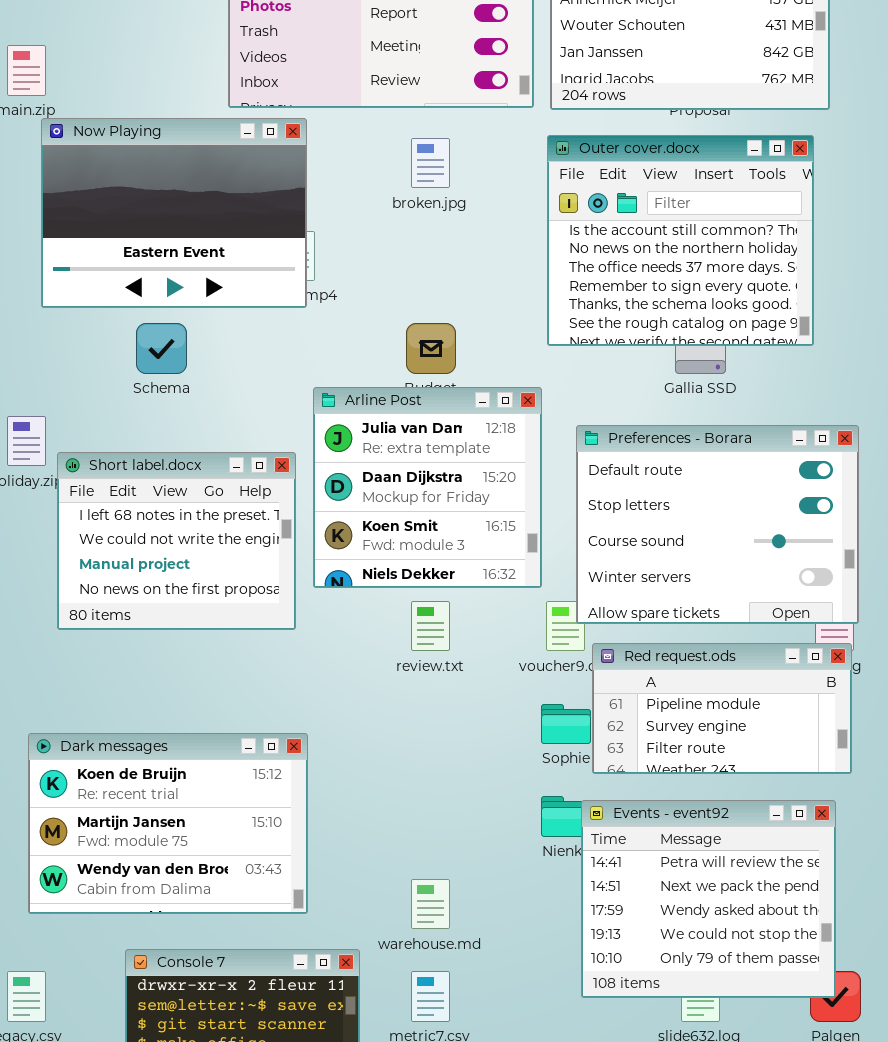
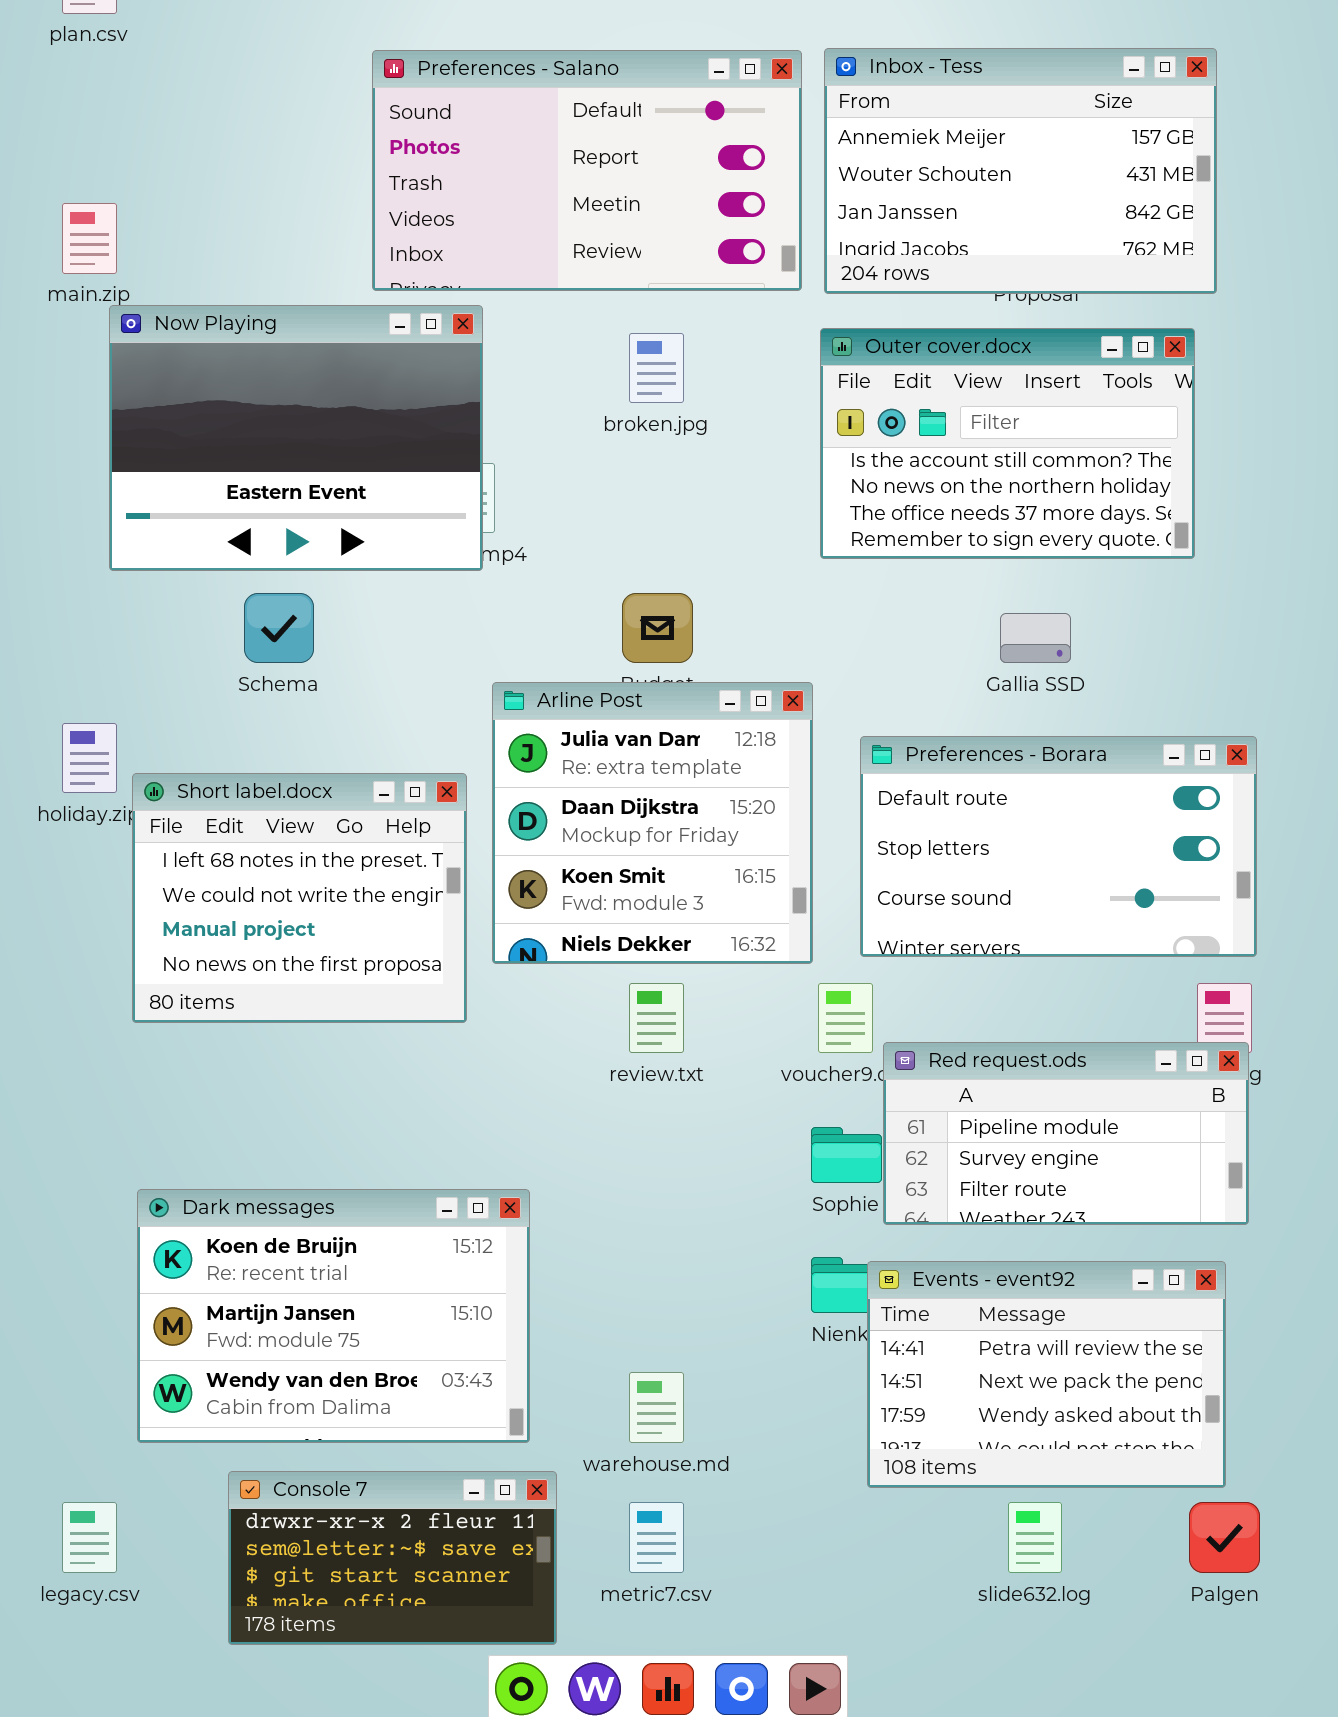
Outer cover.docx: [547,135,814,346] -> [820,328,1195,559], resized
Preferences - Borara: [576,425,859,624] -> [860,736,1257,957], resized
Dark messages: [28,733,308,914] -> [137,1189,530,1443], moved
Events - event92: [581,800,836,998] -> [867,1261,1226,1488], resized

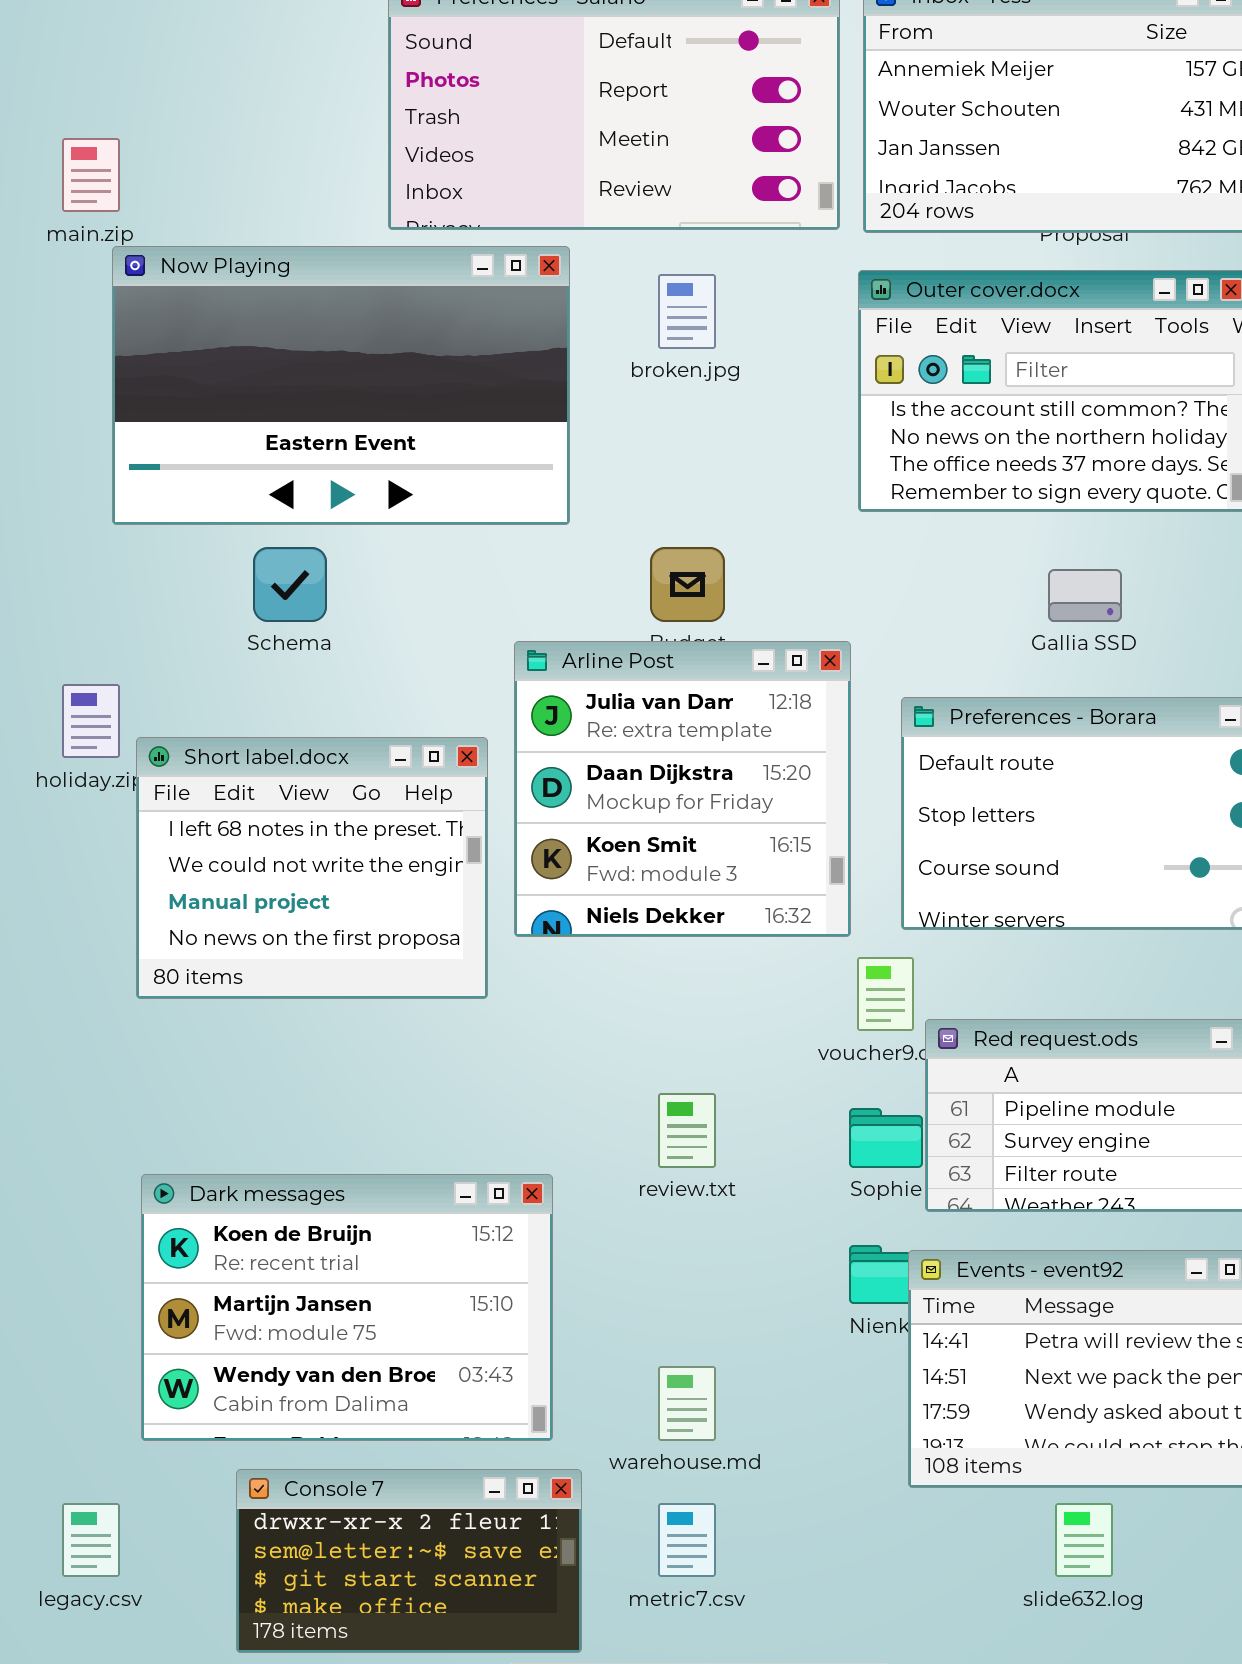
Now Playing: [109,305,483,571] -> [112,246,570,525], resized
review.txt: [629,983,684,1053] -> [658,1093,716,1168], moved

